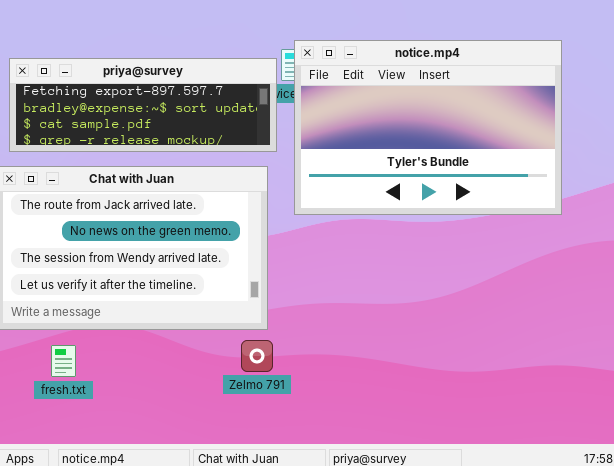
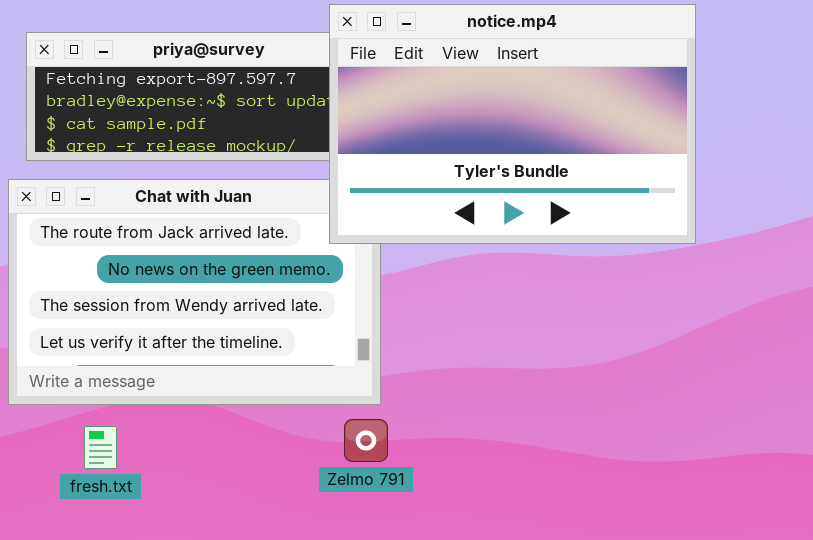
notice.mp4: [294,40,562,215] -> [329,4,696,244], moved

